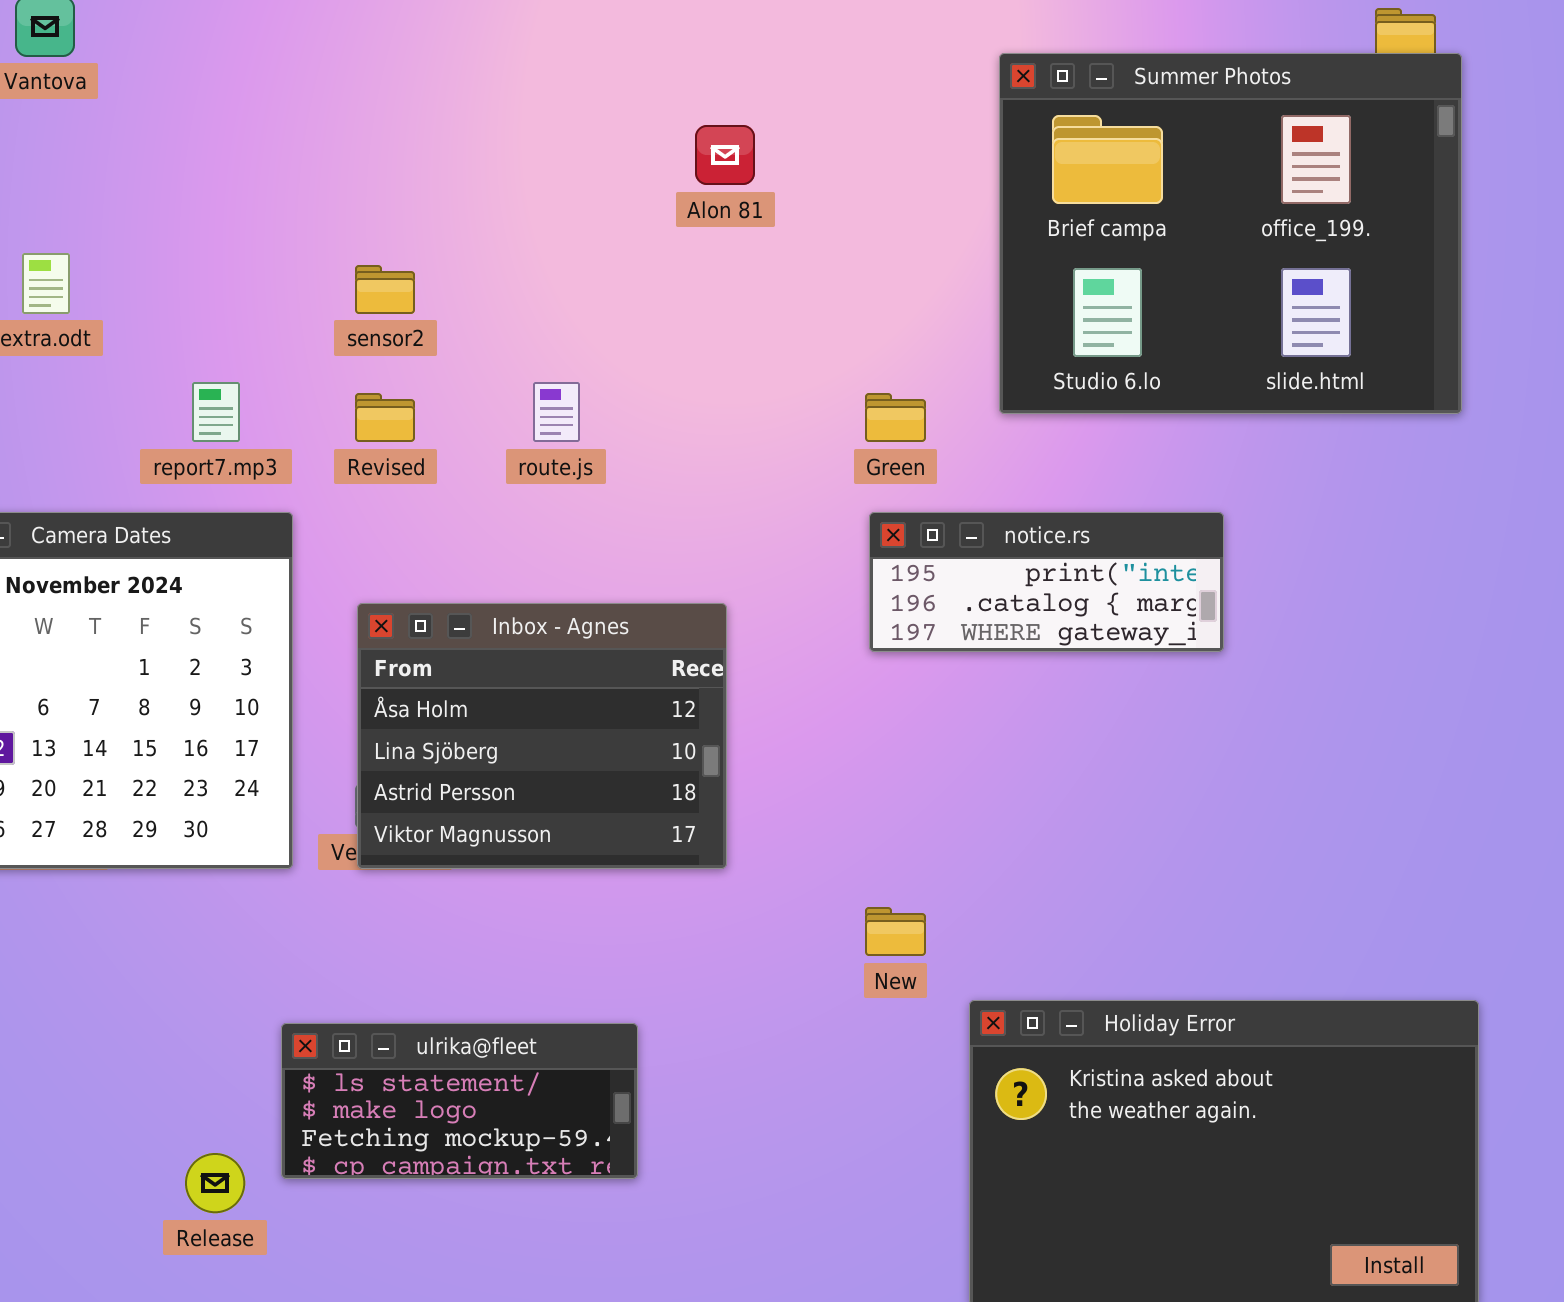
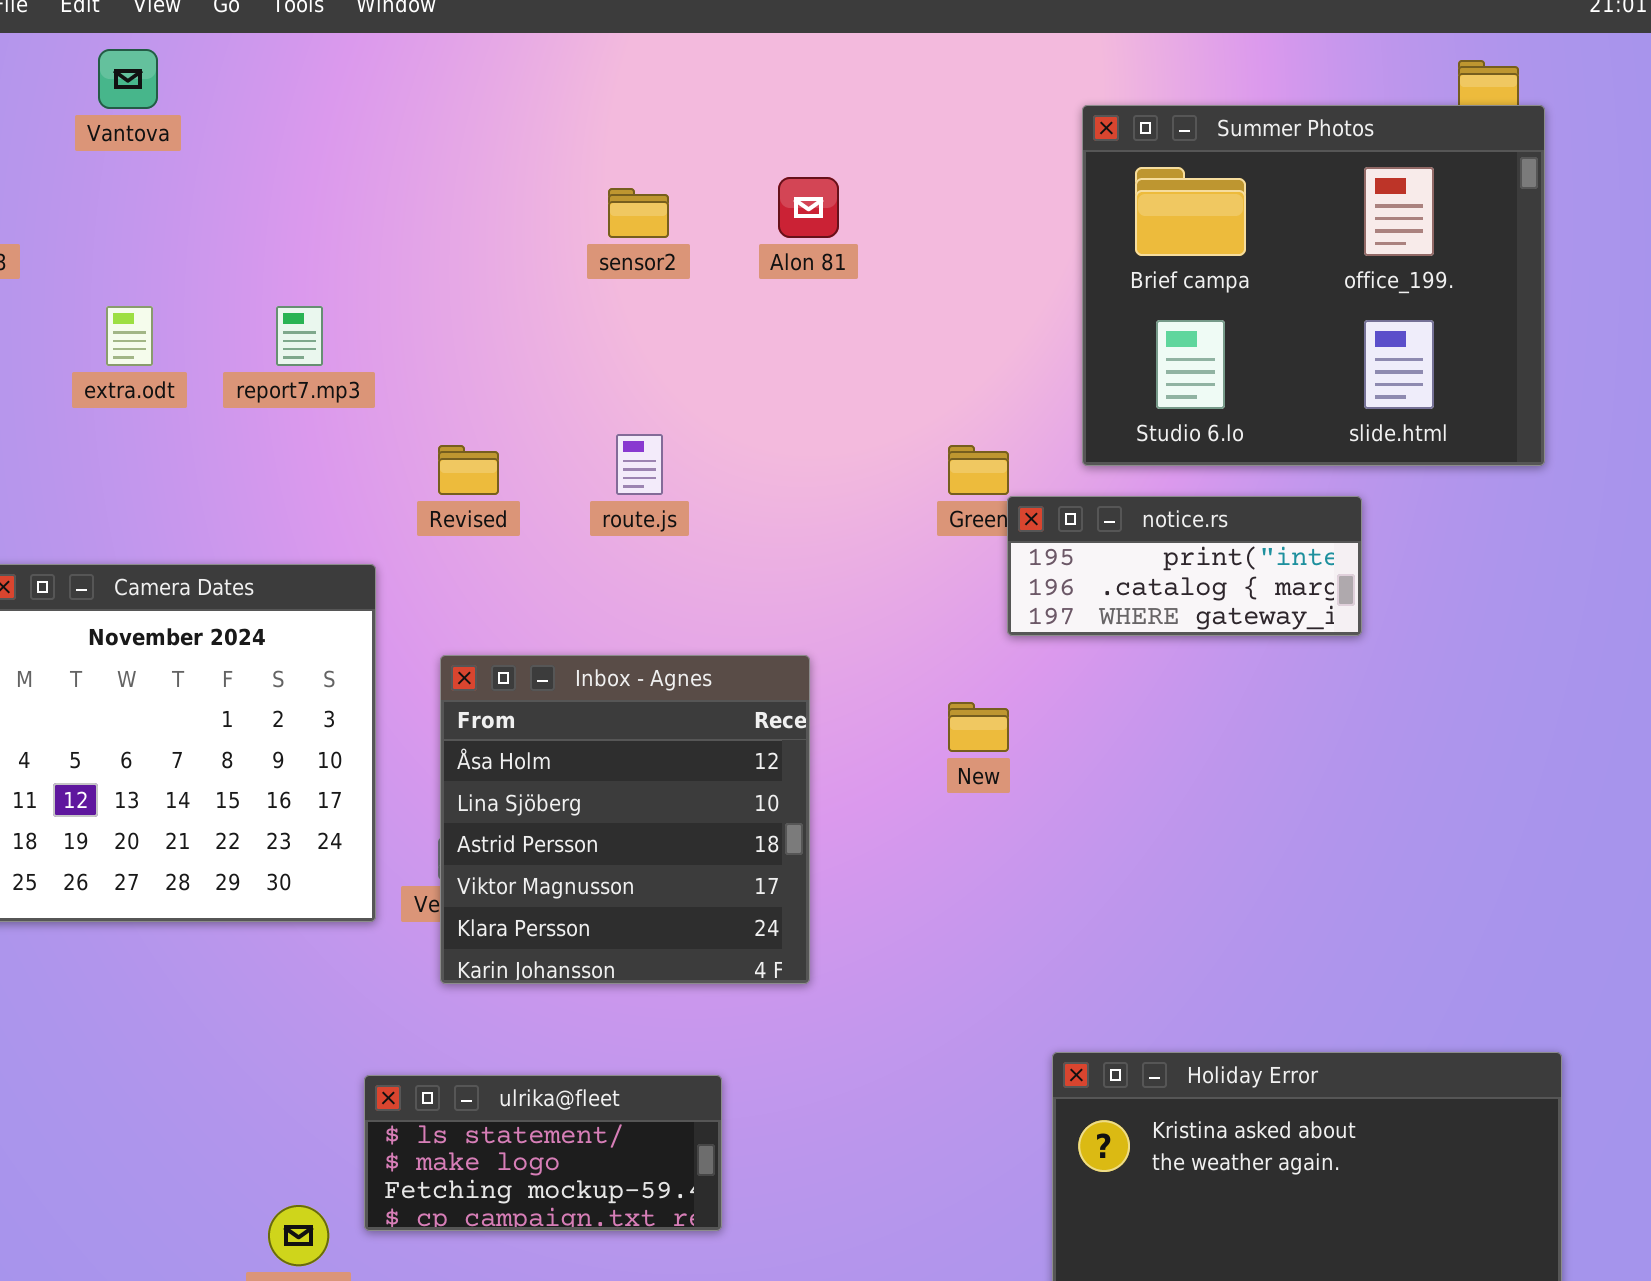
sensor2: [355,265,415,314] -> [608,188,669,238], moved
report7.mp3: [192,382,240,442] -> [276,306,323,366], moved
notice.rs: [869,512,1224,652] -> [1007,496,1362,636], moved
Inbox - Agnes: [357,603,727,869] -> [440,655,810,984], resized
New: [865,907,926,956] -> [948,702,1009,752], moved

